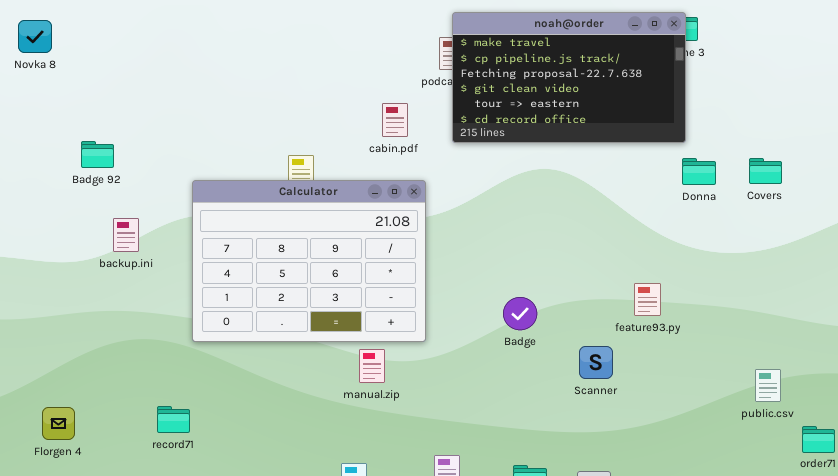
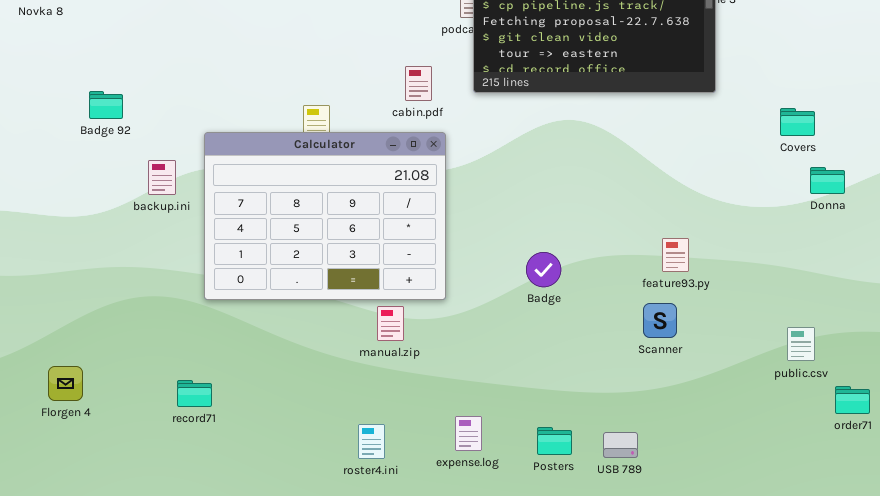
cabin.pdf: [382,103,408,137] -> [405,66,432,101], moved
Donna: [682,158,716,185] -> [810,167,845,194], moved
backup.ini: [113,218,139,252] -> [148,160,176,195], moved
Scanner: [579,346,613,379] -> [643,303,677,338], moved
record71: [157,406,190,433] -> [177,380,212,407], moved

